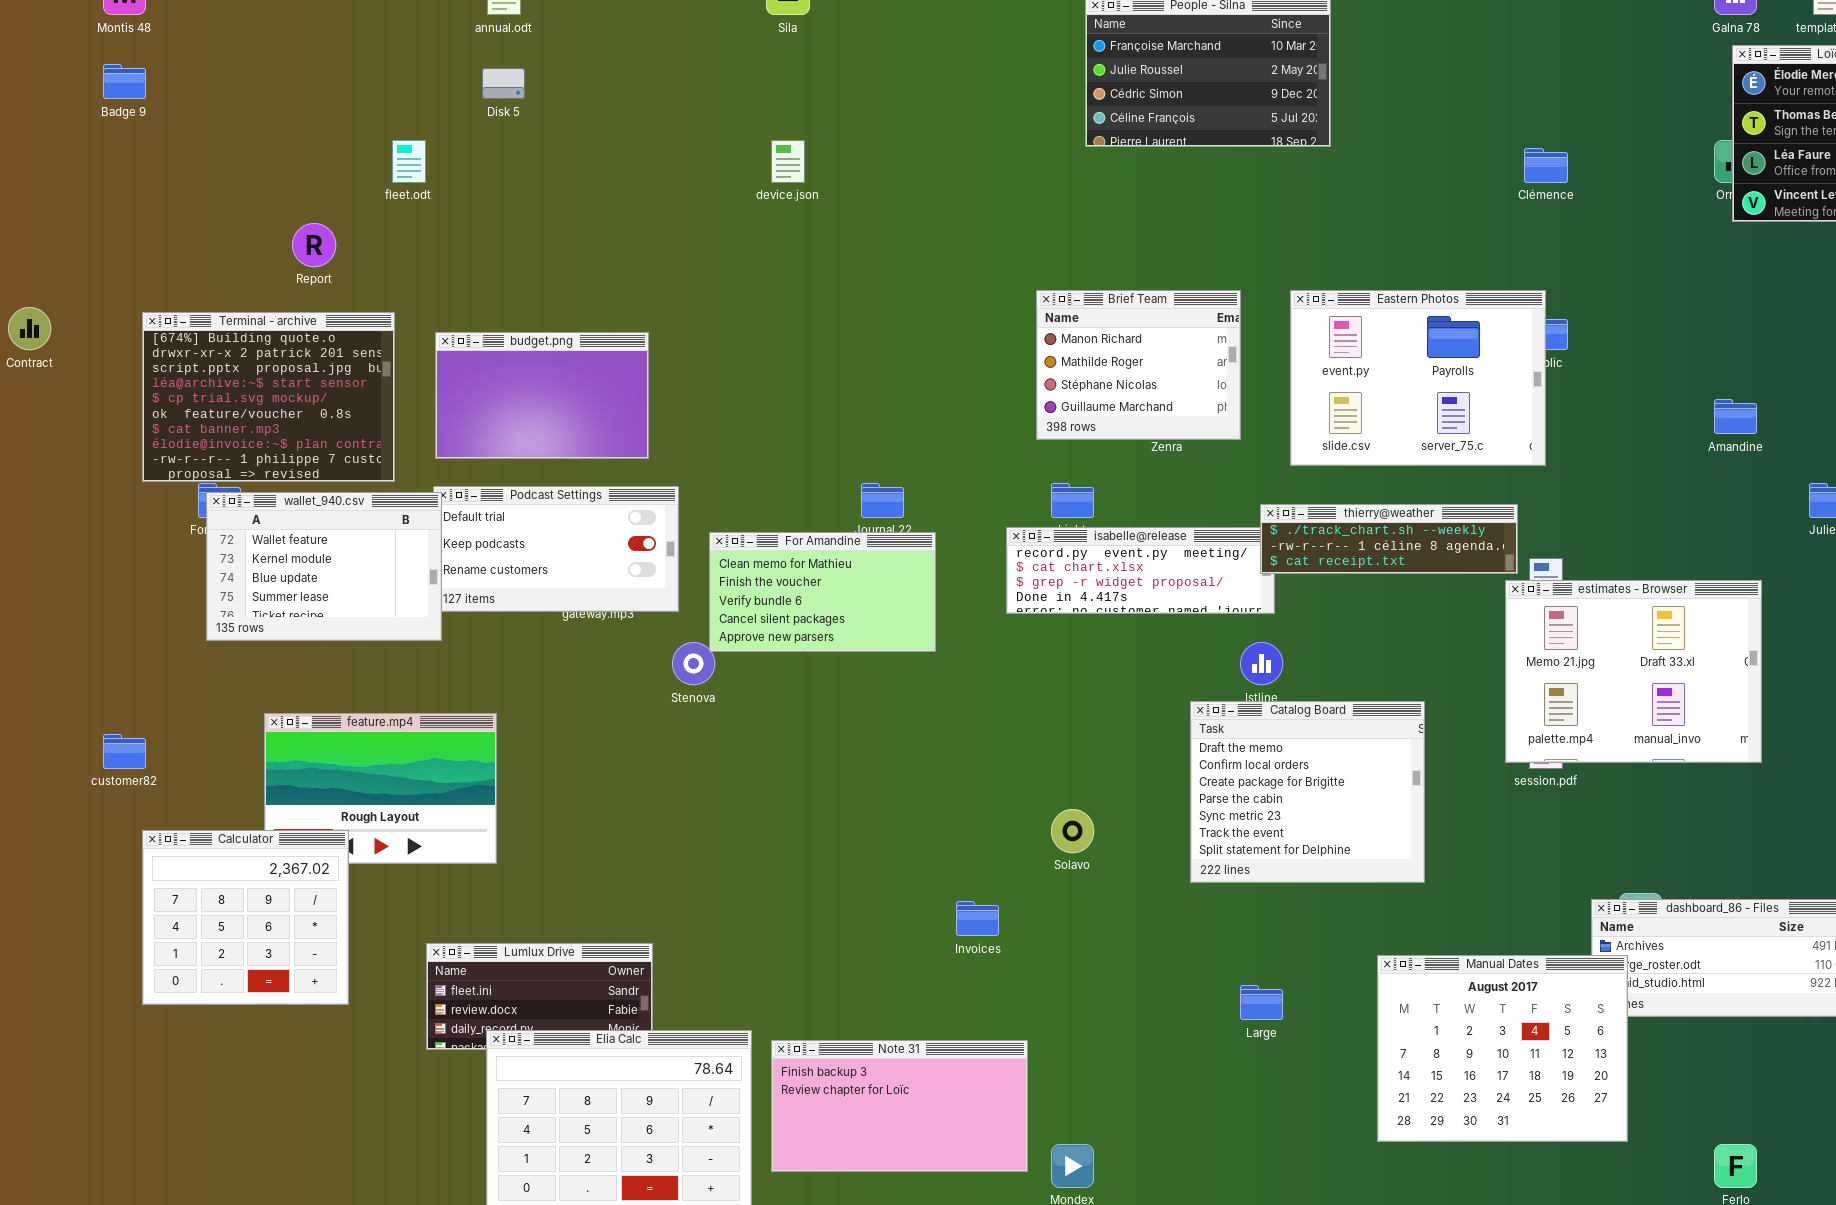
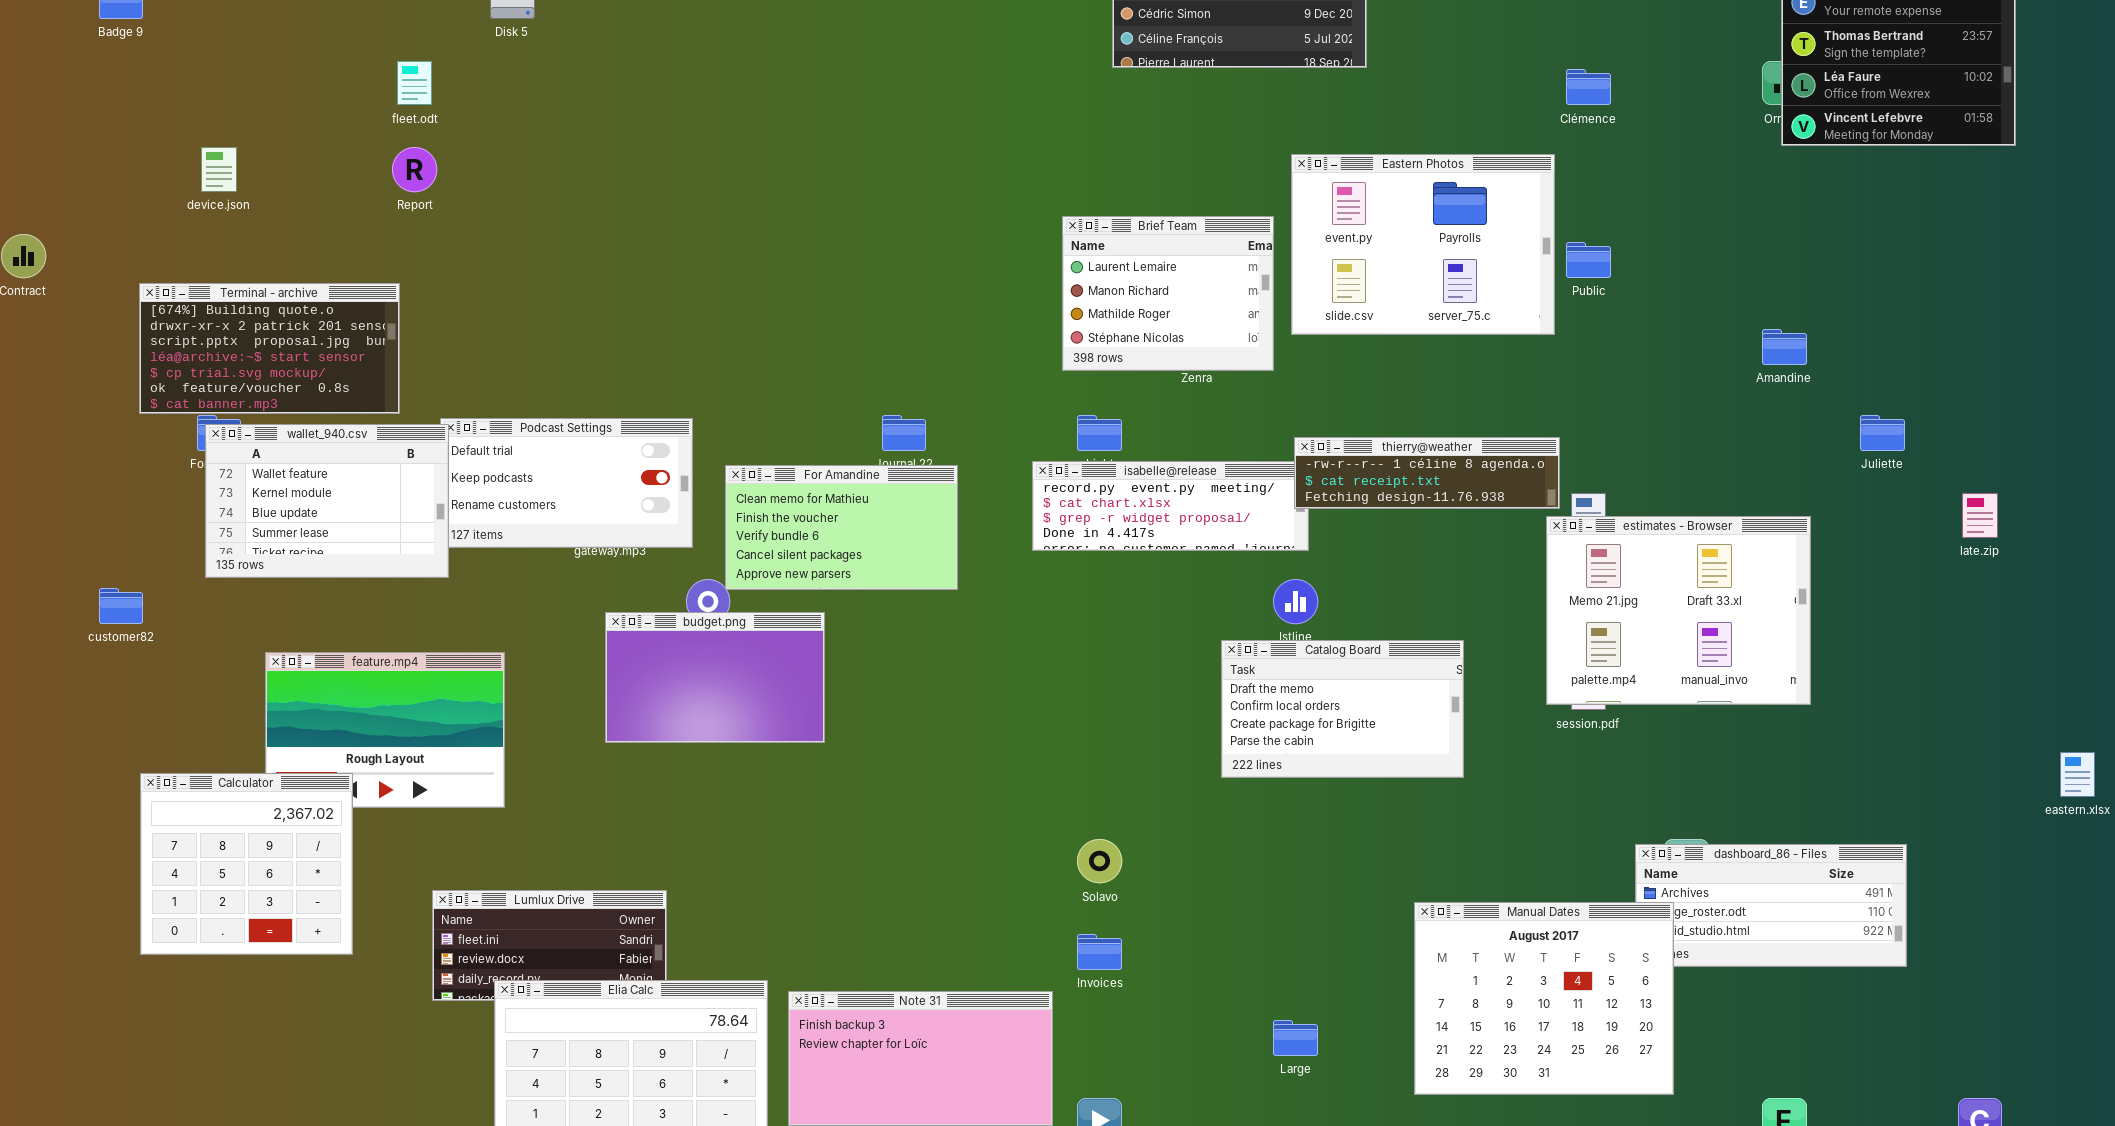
device.json: [771,140,805,183] -> [201,147,237,192], moved
Report: [292,223,336,267] -> [392,147,437,192], moved
Brief Team: [1036,290,1241,440] -> [1062,216,1274,371], scrolled up 1 row
Eastern Photos: [1290,290,1546,466] -> [1291,154,1555,335], moved
Terminal - archive: [142,312,395,482] -> [139,283,400,414], resized
budget.png: [435,332,649,459] -> [605,612,825,743], moved
thierry@weather: [1260,504,1518,574] -> [1294,437,1560,509], scrolled down 1 row
Catalog Board: [1190,701,1425,883] -> [1221,640,1464,778], resized
customer82: [103,734,146,769] -> [99,588,143,624], moved
Solavo: [1051,809,1094,853] -> [1077,839,1122,883], moved
Invoices: [956,901,999,936] -> [1077,934,1122,970], moved
Large: [1240,985,1283,1020] -> [1273,1020,1318,1056], moved

